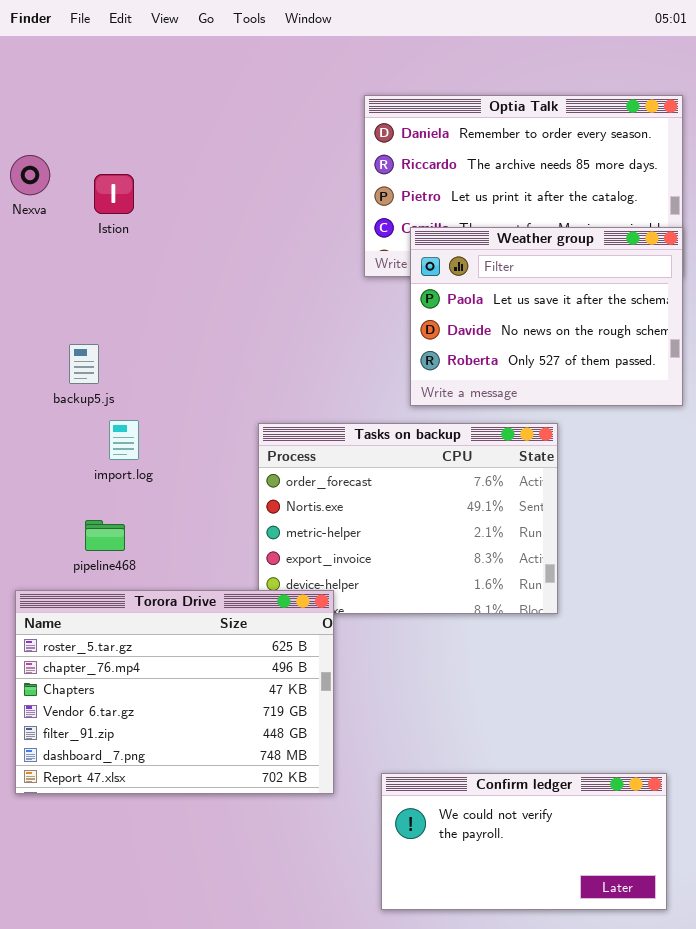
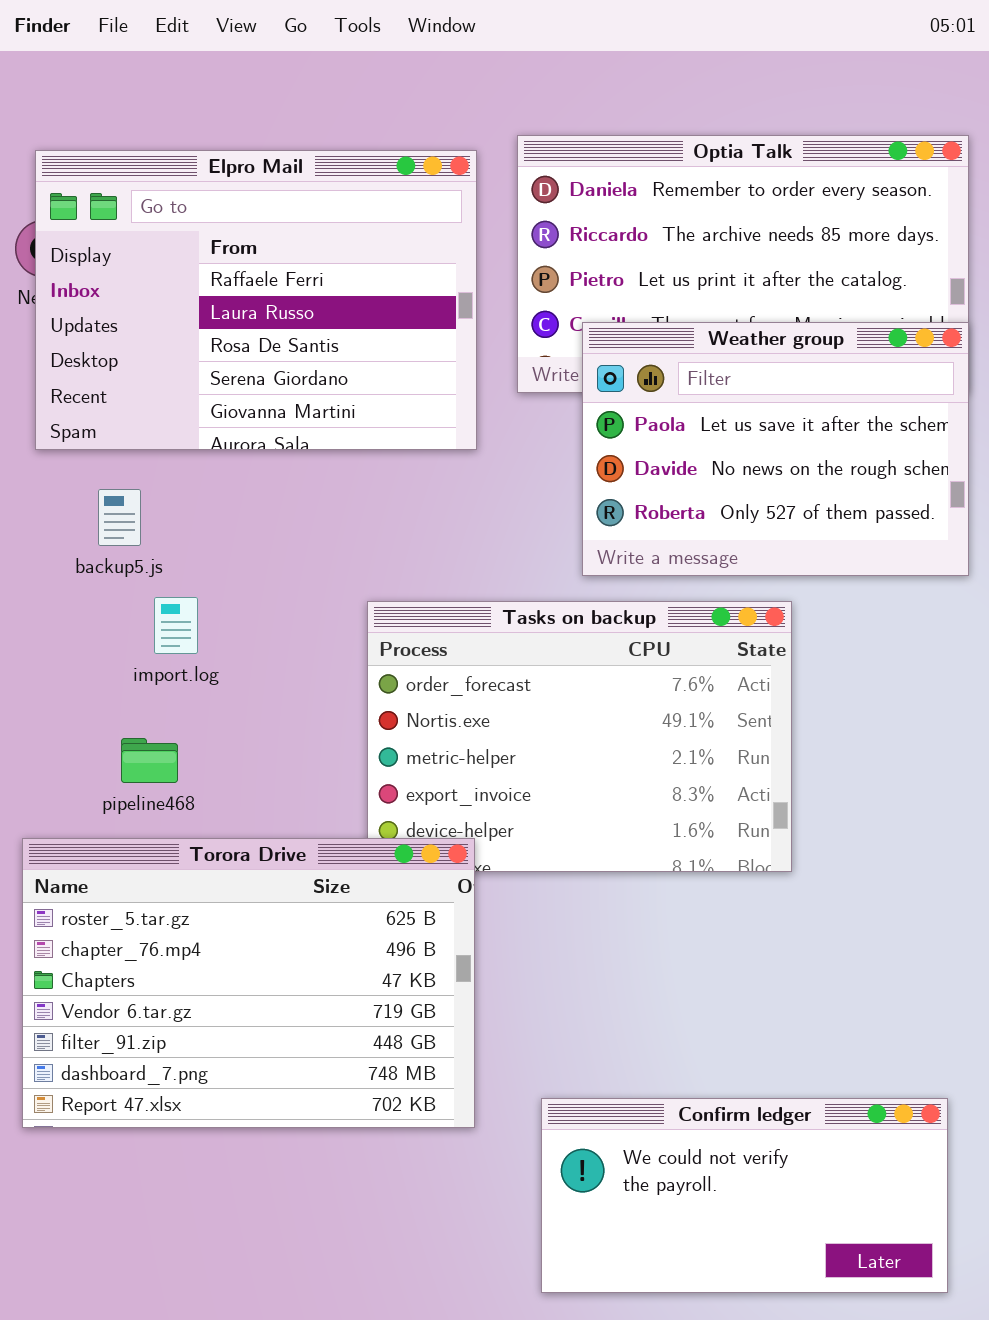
Elpro Mail: none -> [35,150,477,450], opened

